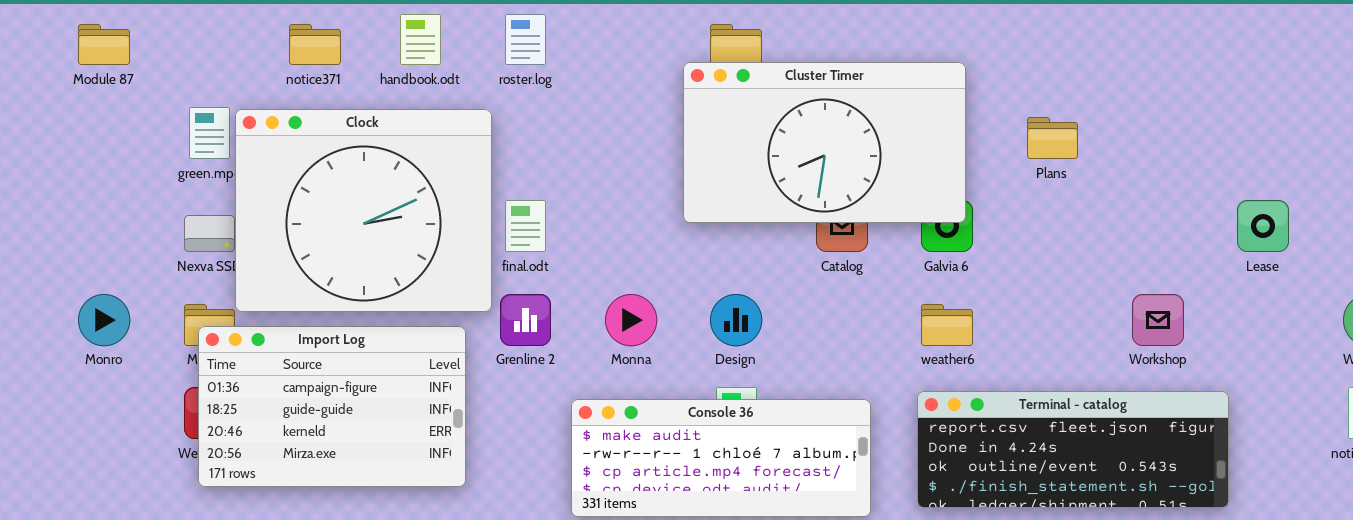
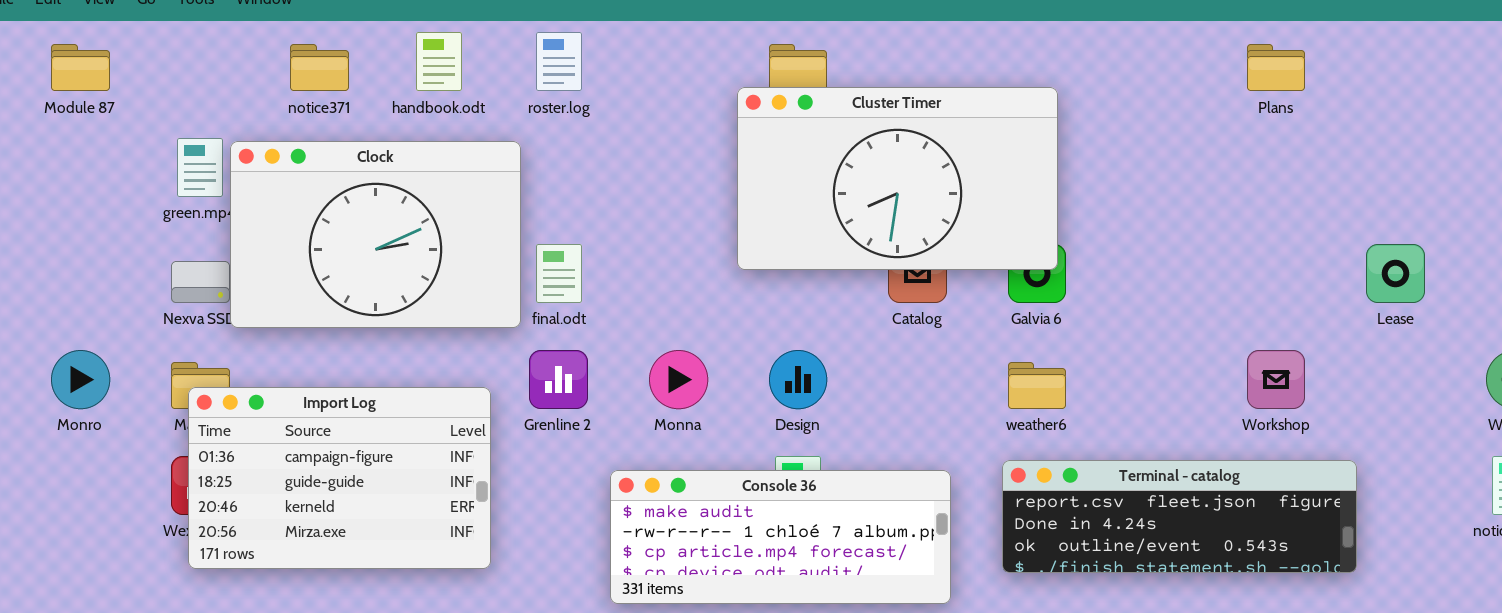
Clock: [235,109,492,312] -> [230,141,521,328], resized
Plans: [1027,117,1078,159] -> [1247,44,1305,91], moved
Terminal - catalog: [917,391,1229,508] -> [1002,460,1357,573], resized

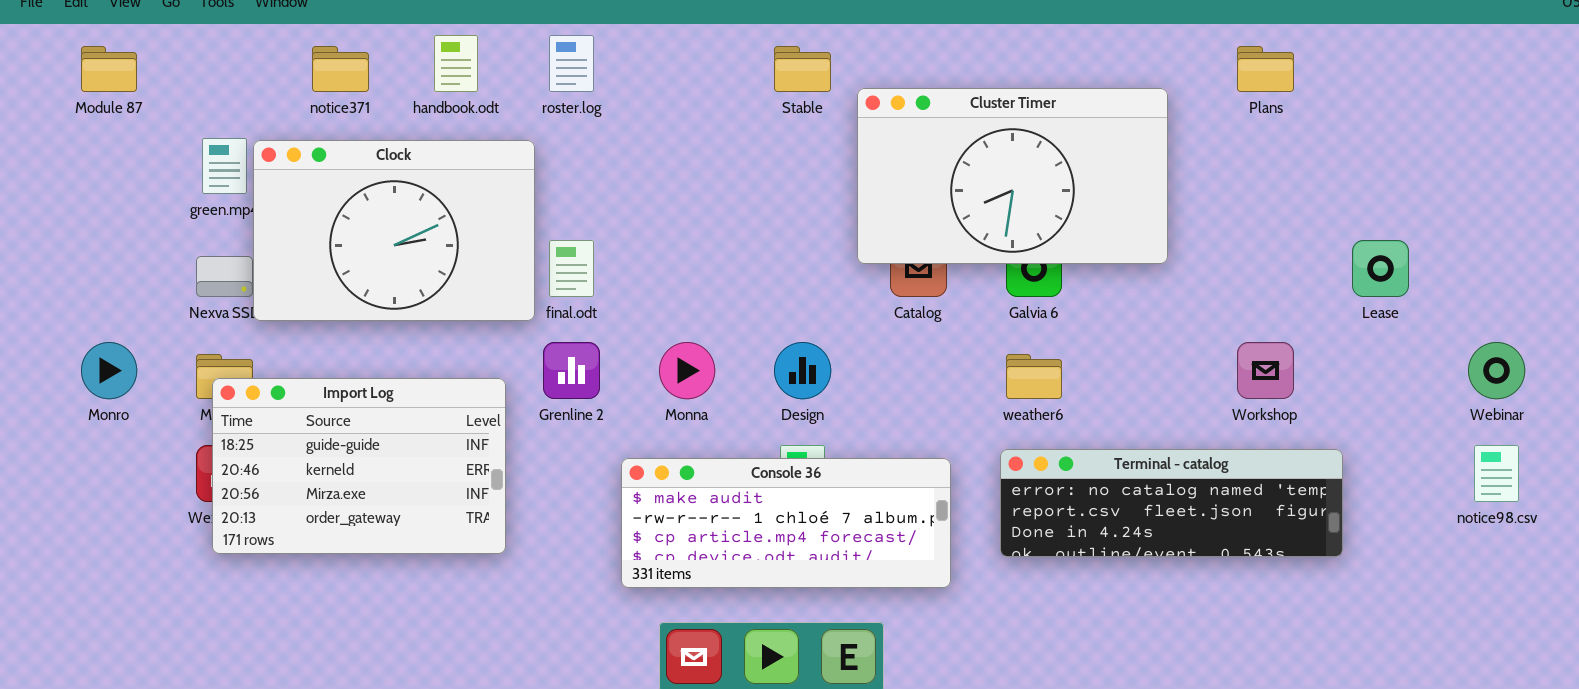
Cluster Timer: [737,87,1058,270] -> [857,88,1168,264], moved
Import Log: [188,387,491,569] -> [212,378,506,554], scrolled down 1 row
Terminal - catalog: [1002,460,1357,573] -> [1000,449,1343,557], scrolled up 1 row

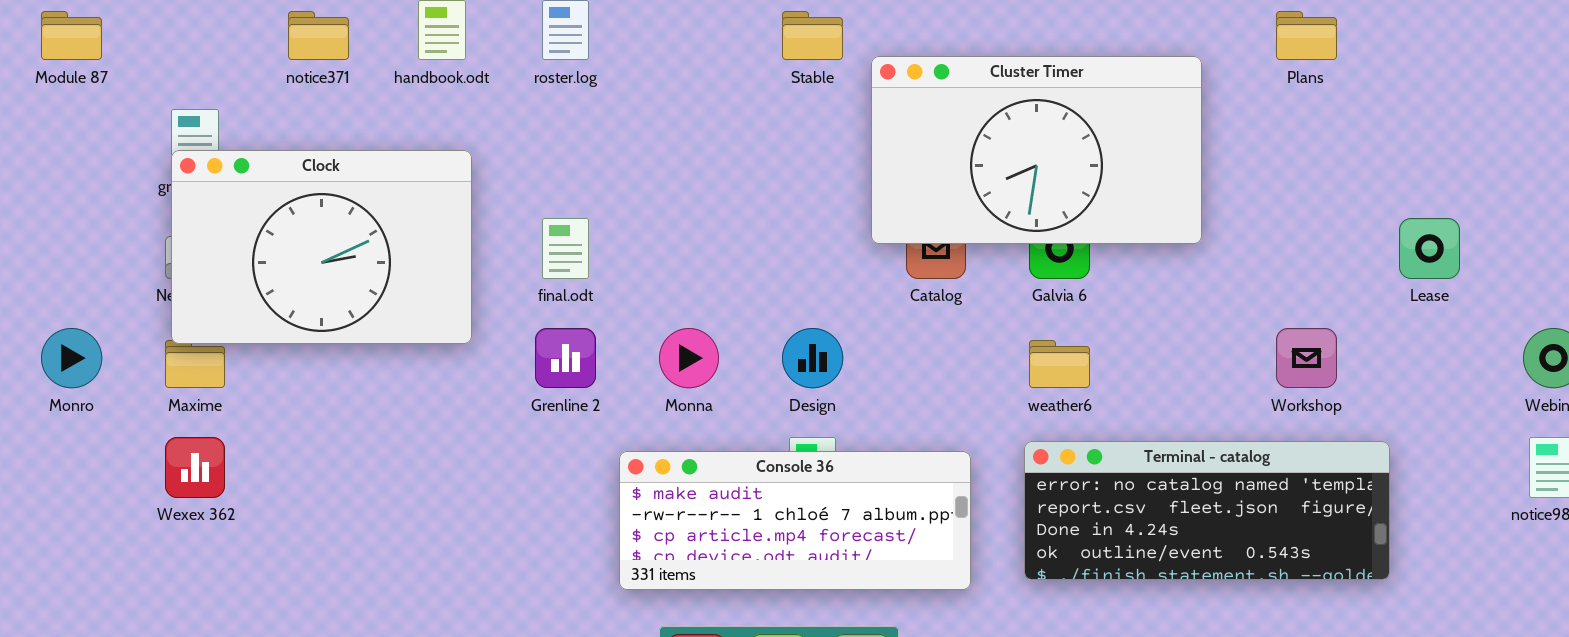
Clock: [253,140,535,321] -> [171,150,472,344], moved
Import Log: [212,378,506,554] -> none, closed
Terminal - catalog: [1000,449,1343,557] -> [1024,441,1390,580], resized

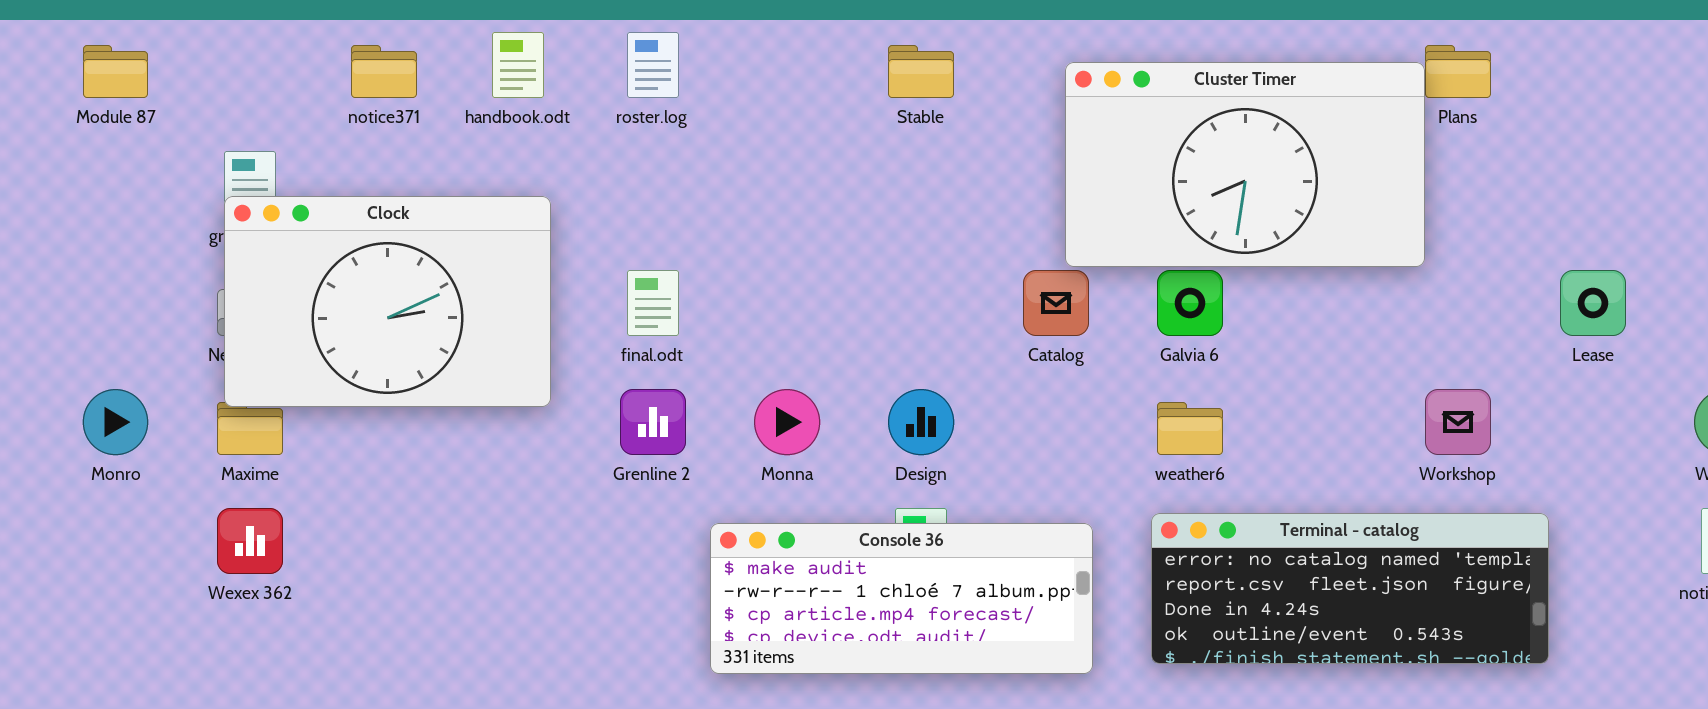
Cluster Timer: [871,56,1202,244] -> [1065,62,1425,267], moved

